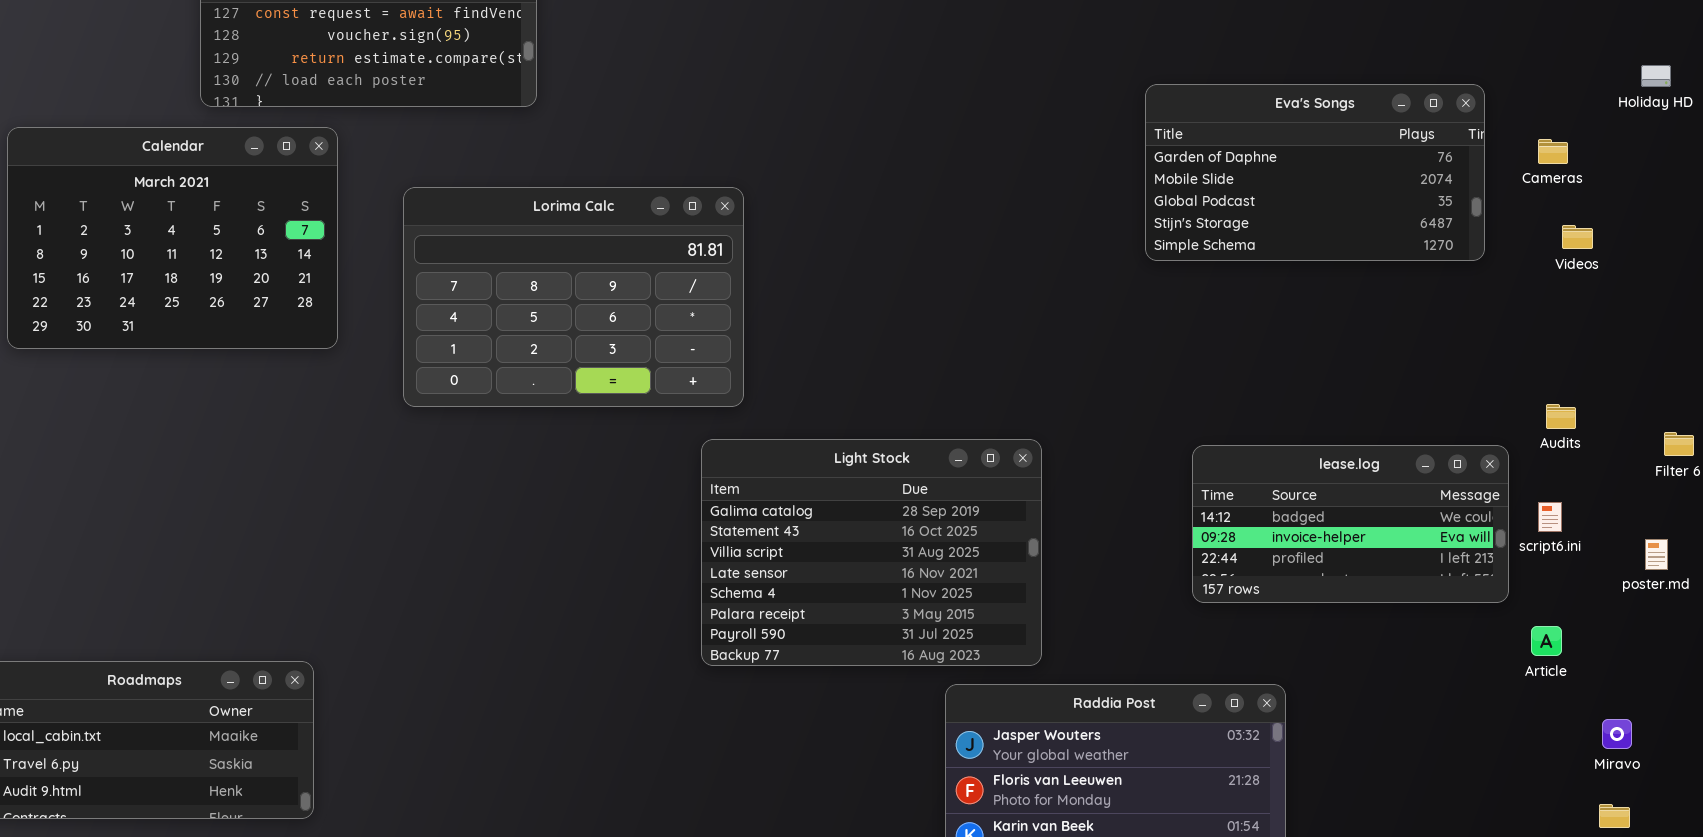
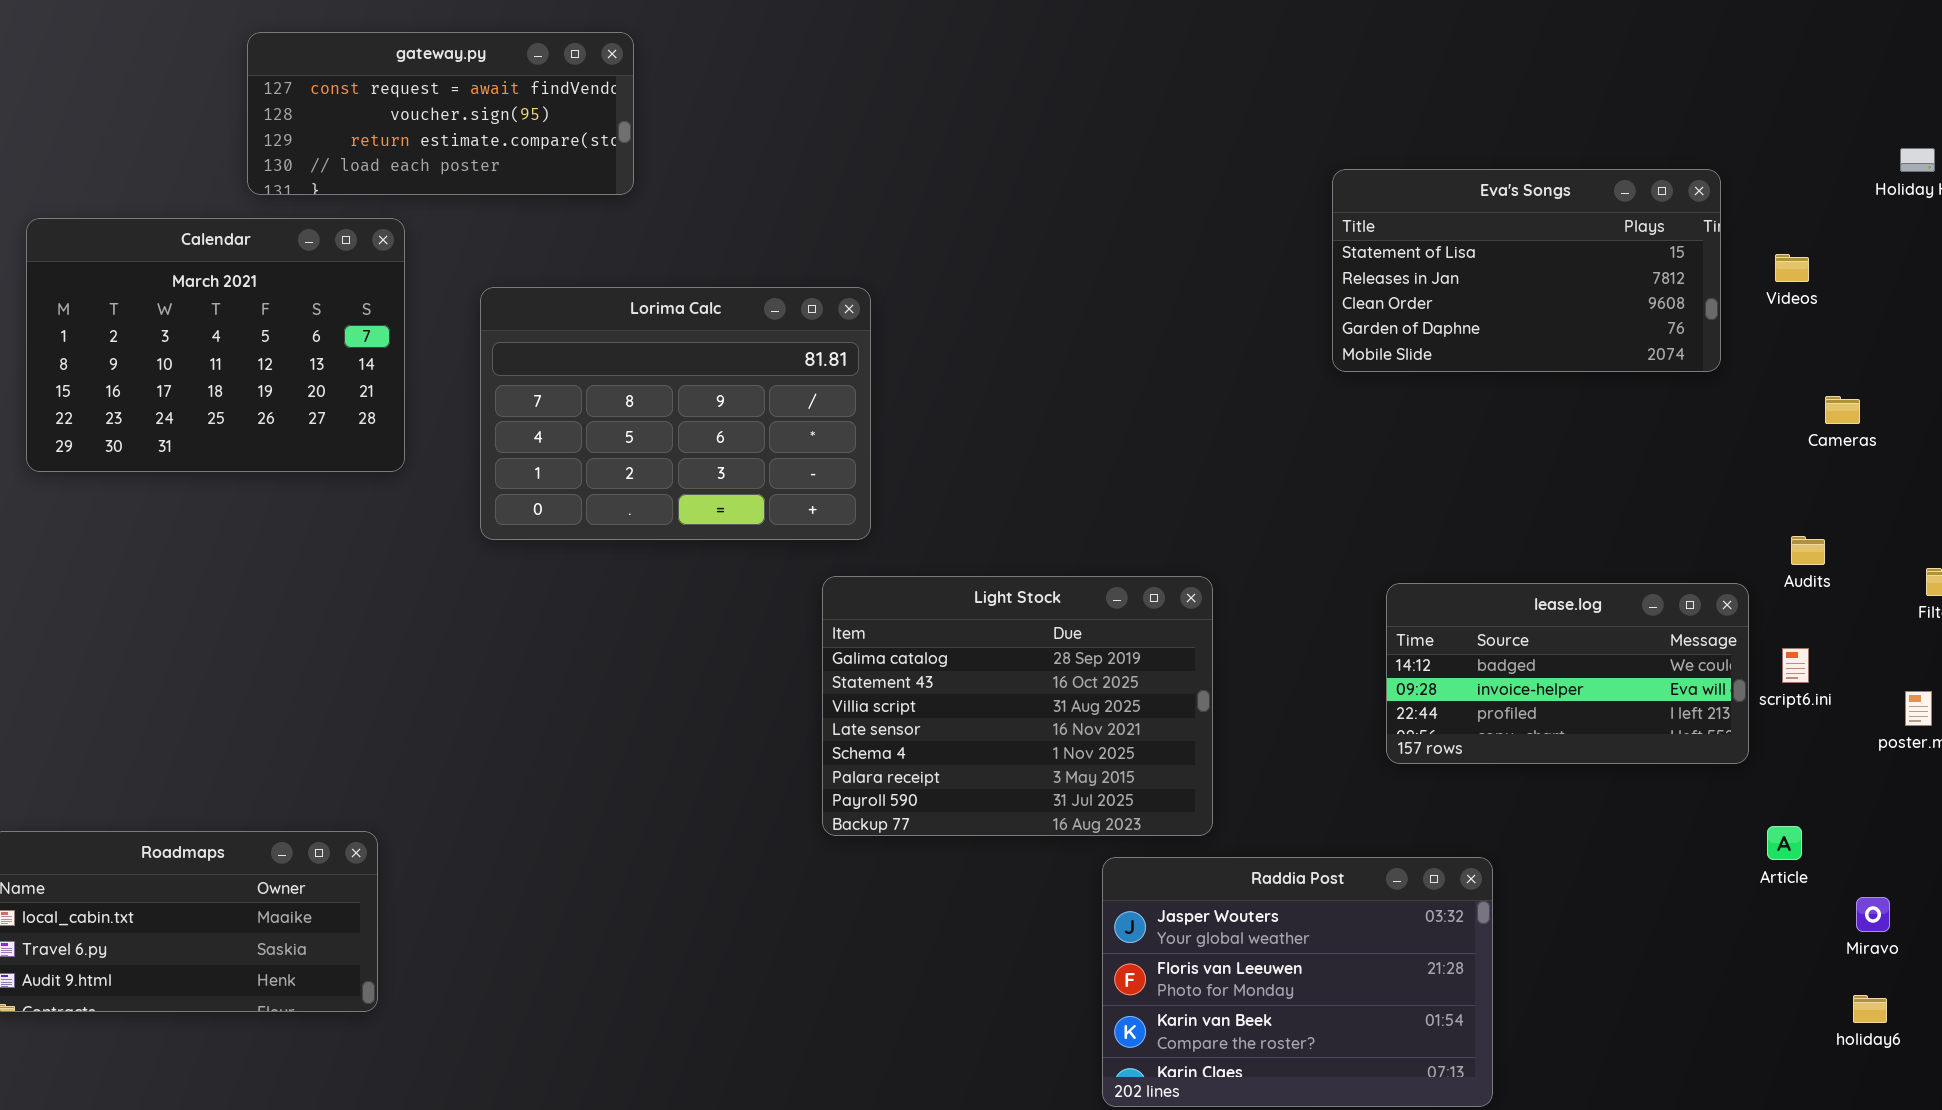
Eva's Songs: [1145,84,1485,261] -> [1332,169,1721,372], scrolled up 3 rows
Cameras: [1538,139,1568,164] -> [1825,396,1860,424], moved
Videos: [1562,225,1593,249] -> [1775,254,1809,282], moved
Article: [1531,626,1562,656] -> [1767,826,1802,860], moved

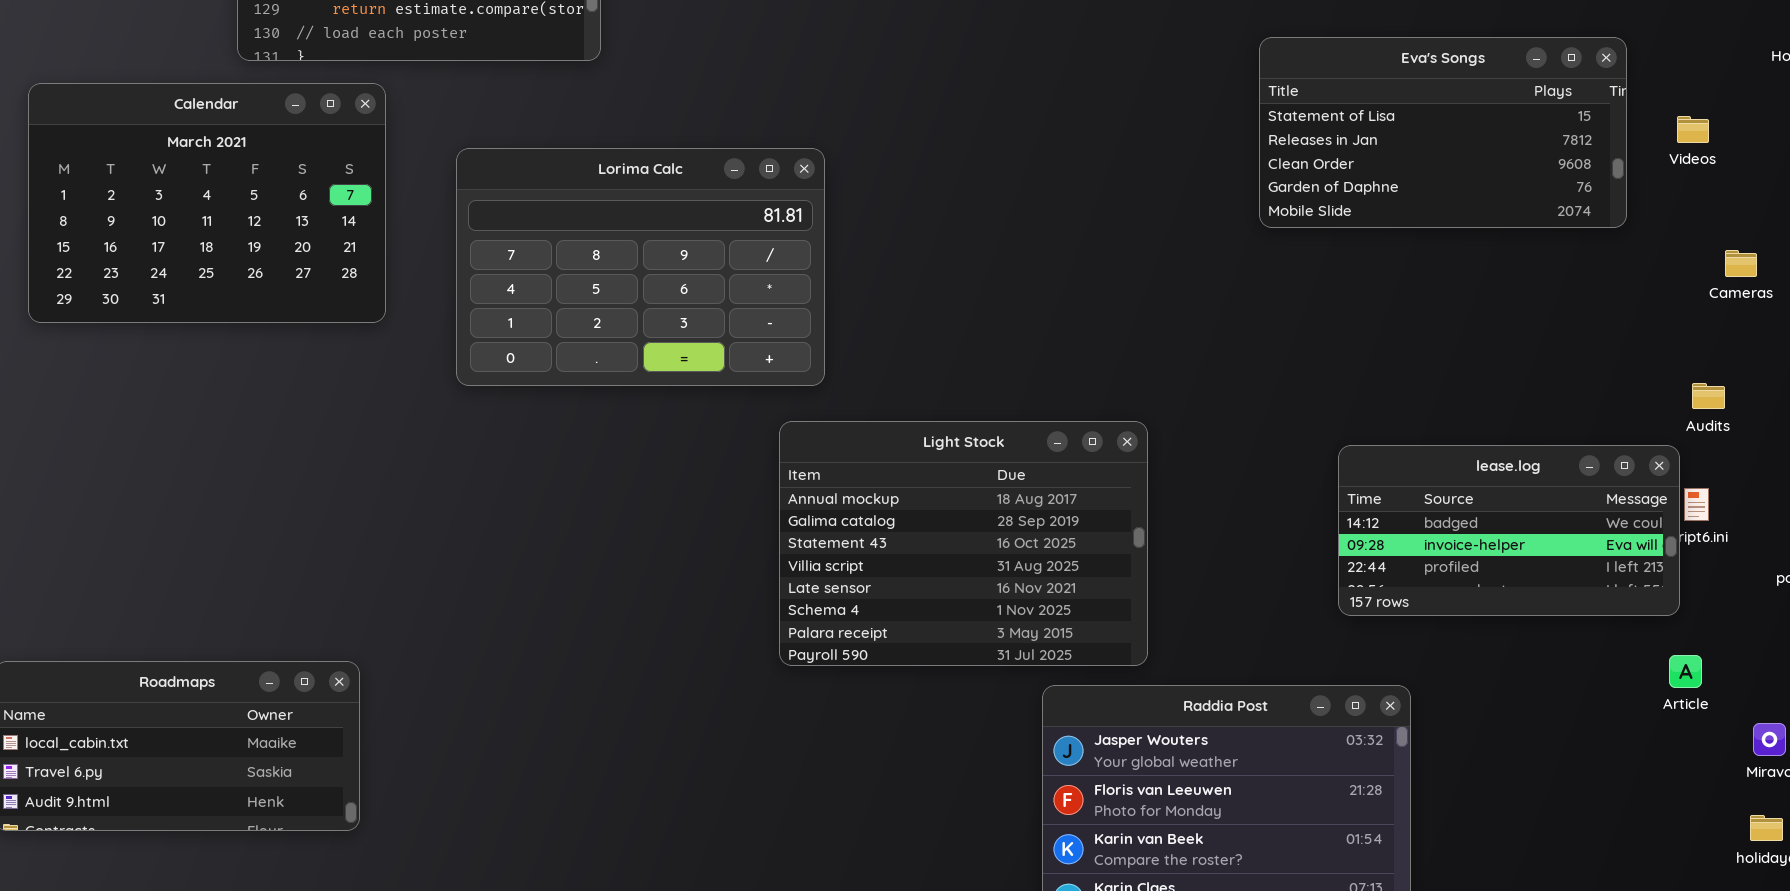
Light Stock: [822,576,1213,836] -> [779,421,1148,666], scrolled up 1 row
lease.log: [1386,583,1749,764] -> [1338,445,1680,616], moved

